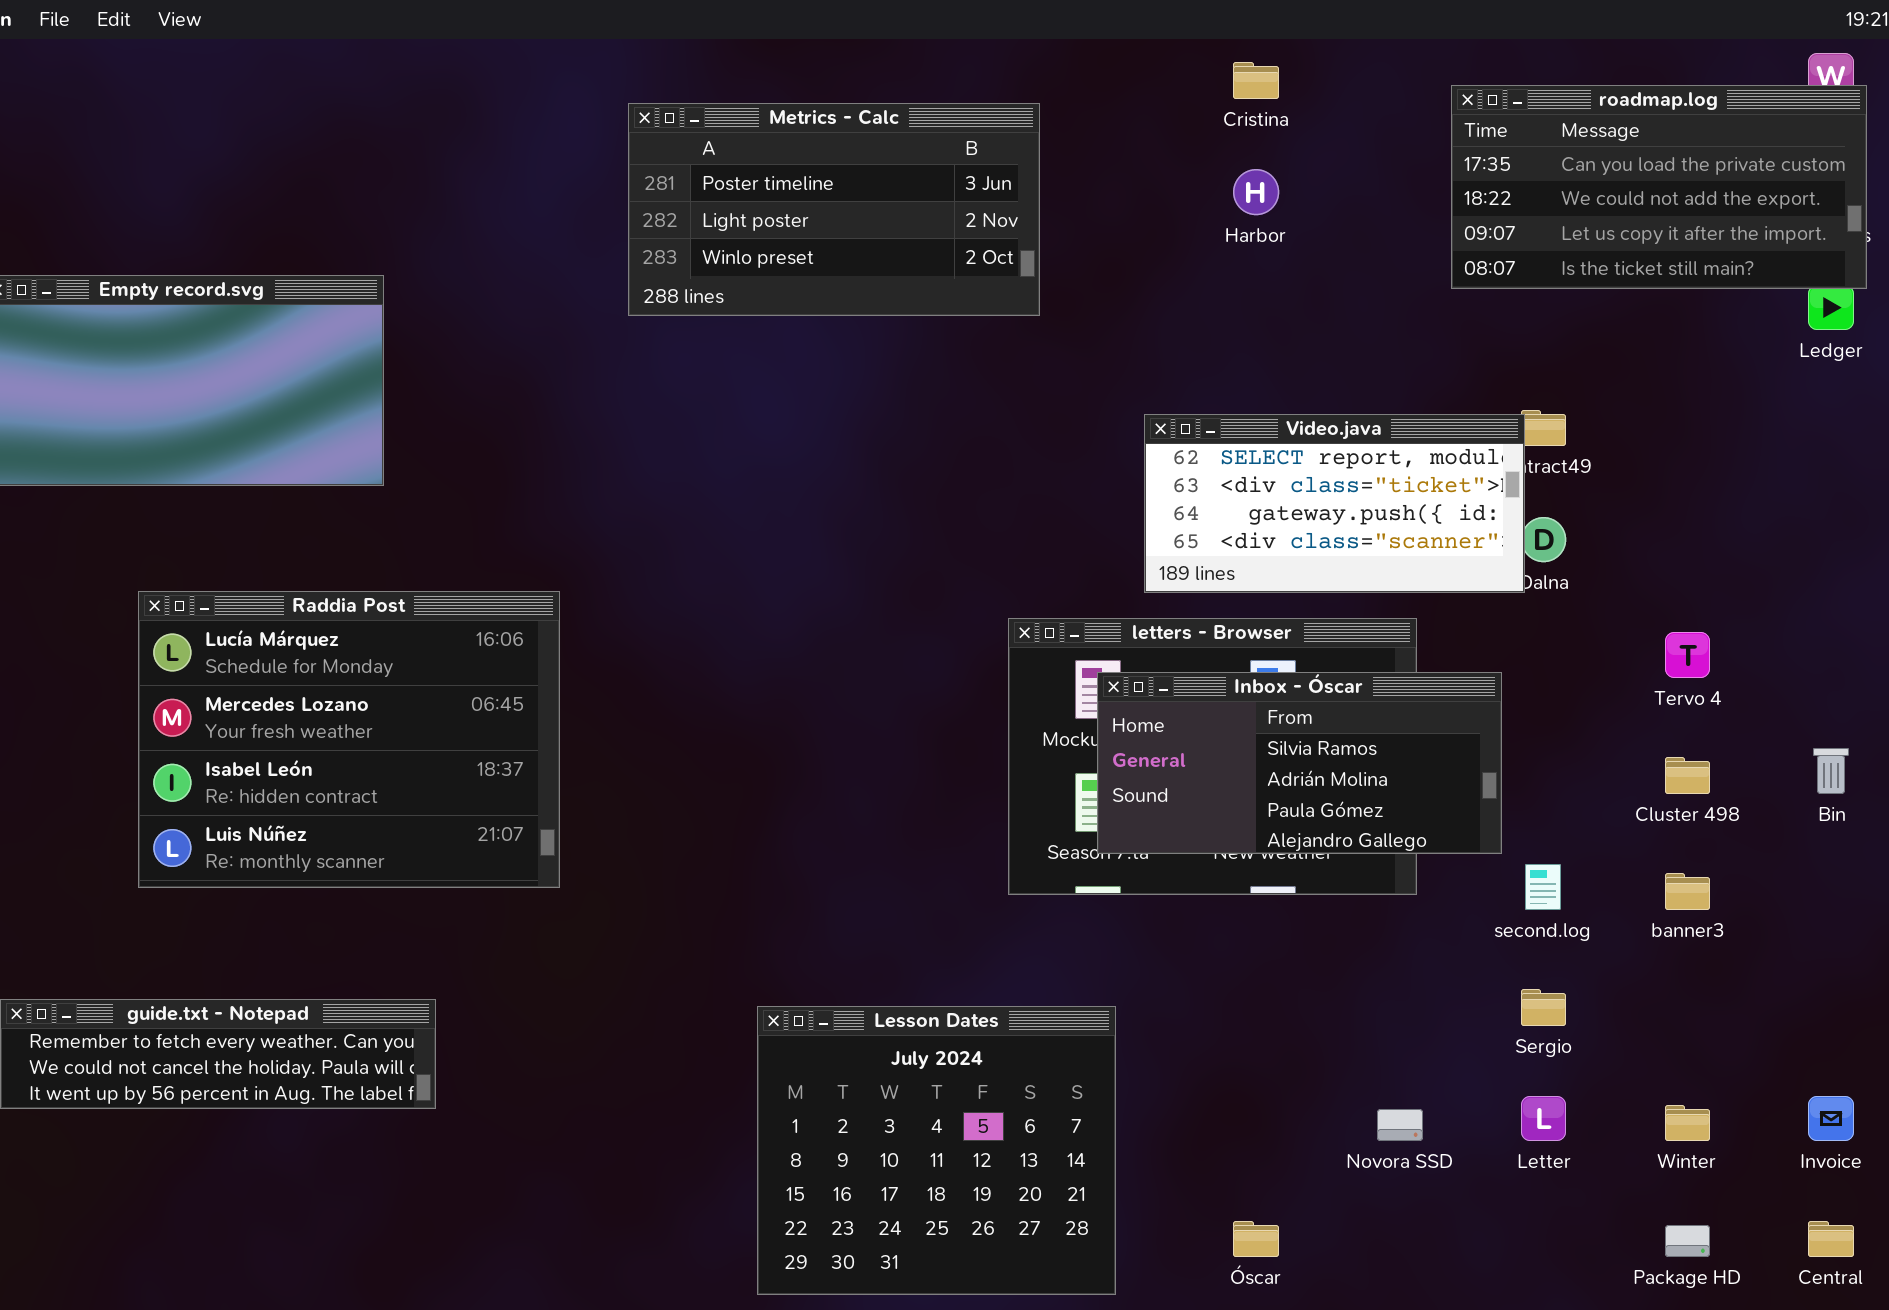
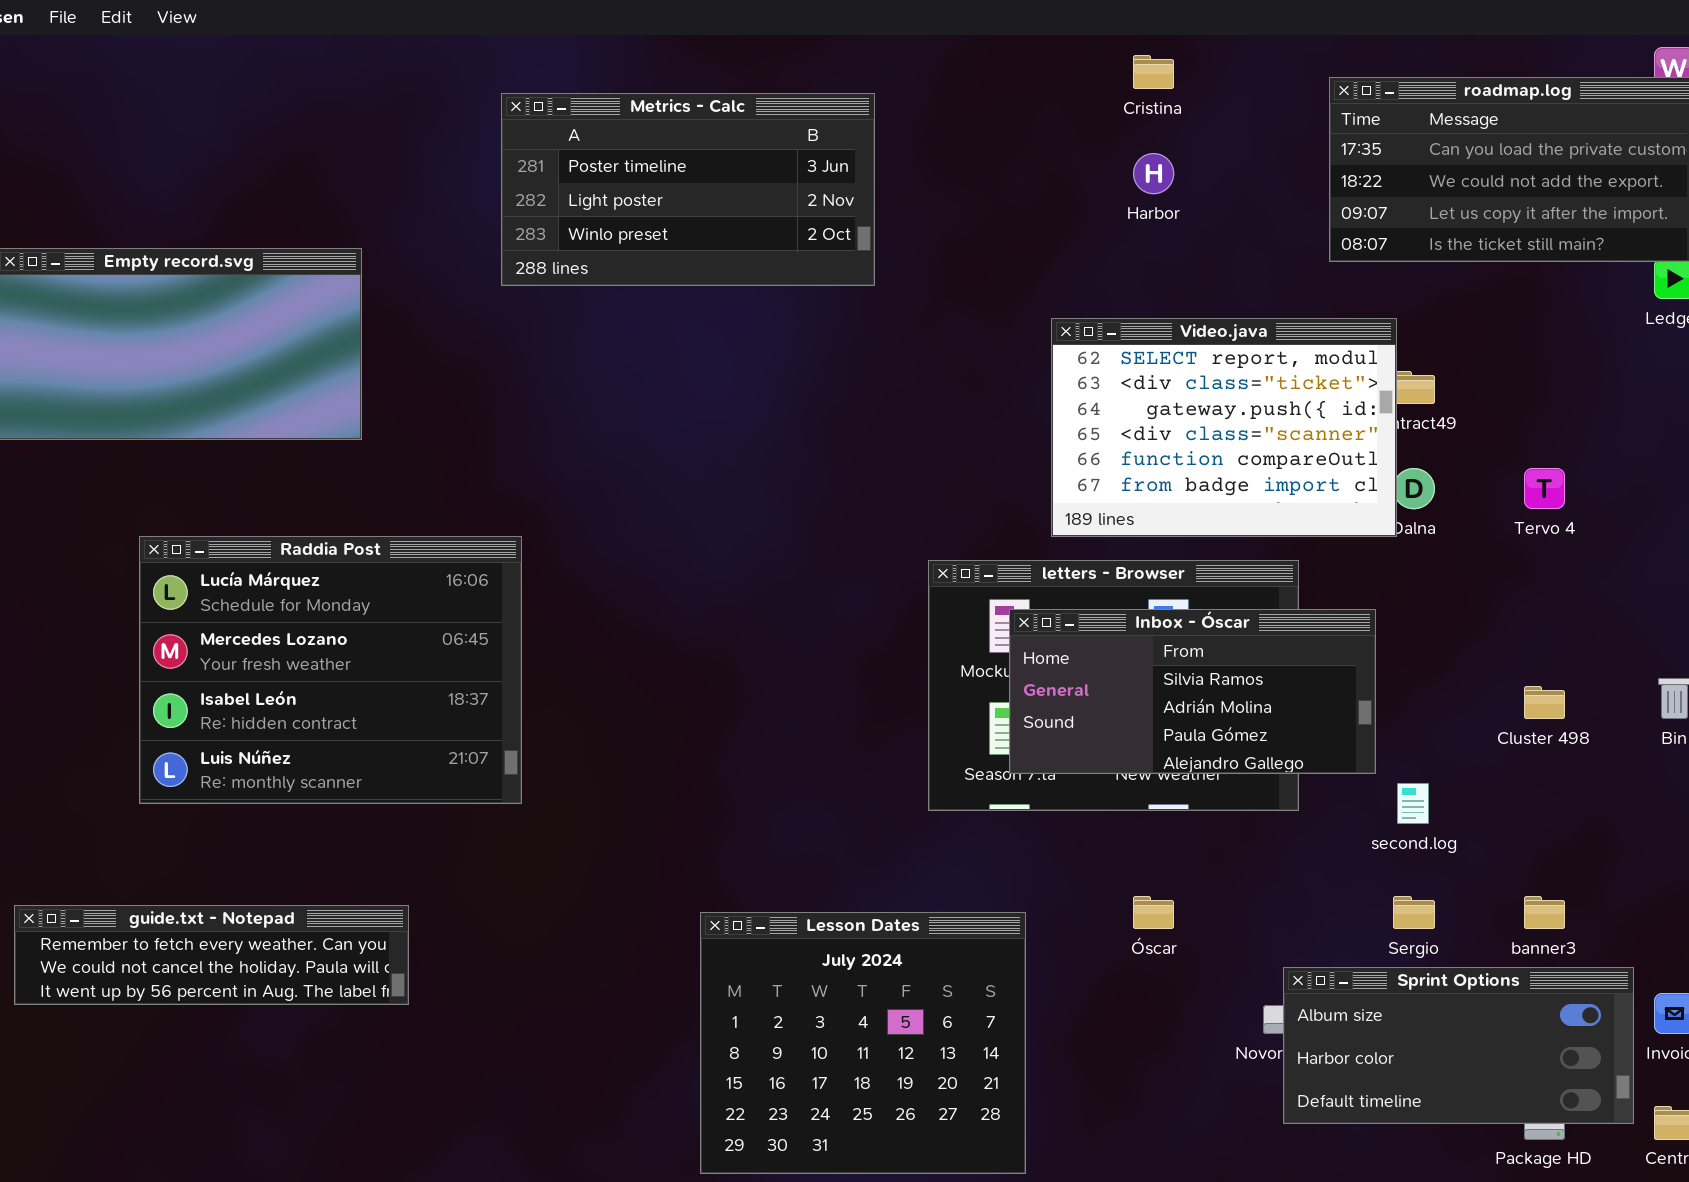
Metrics - Calc: [628,103,1040,316] -> [501,93,875,286], moved
Video.java: [1144,414,1525,593] -> [1051,318,1397,537], resized
Tervo 4: [1665,632,1710,678] -> [1524,468,1565,509], moved
banner3: [1665,873,1710,910] -> [1524,896,1565,929], moved
Sprint Options: none -> [1283,967,1634,1124], opened
Óscar: [1233,1221,1279,1257] -> [1133,896,1174,929], moved

